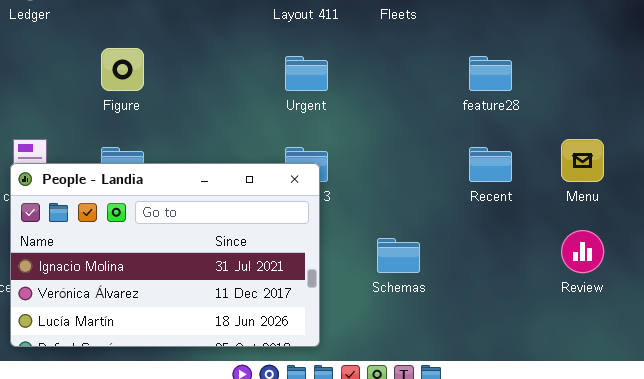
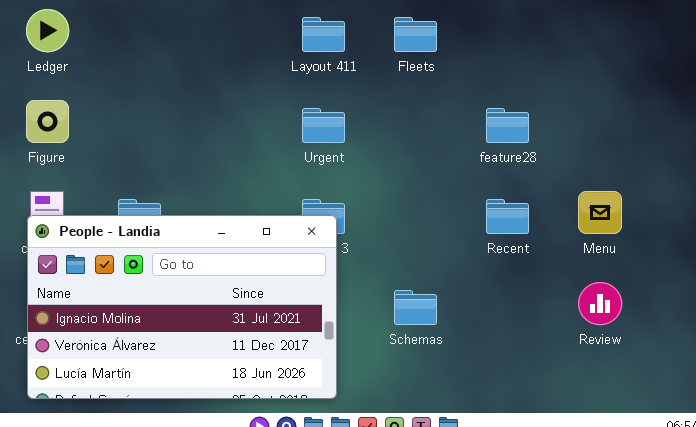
Figure: [101,48,144,91] -> [26,100,69,143], moved

